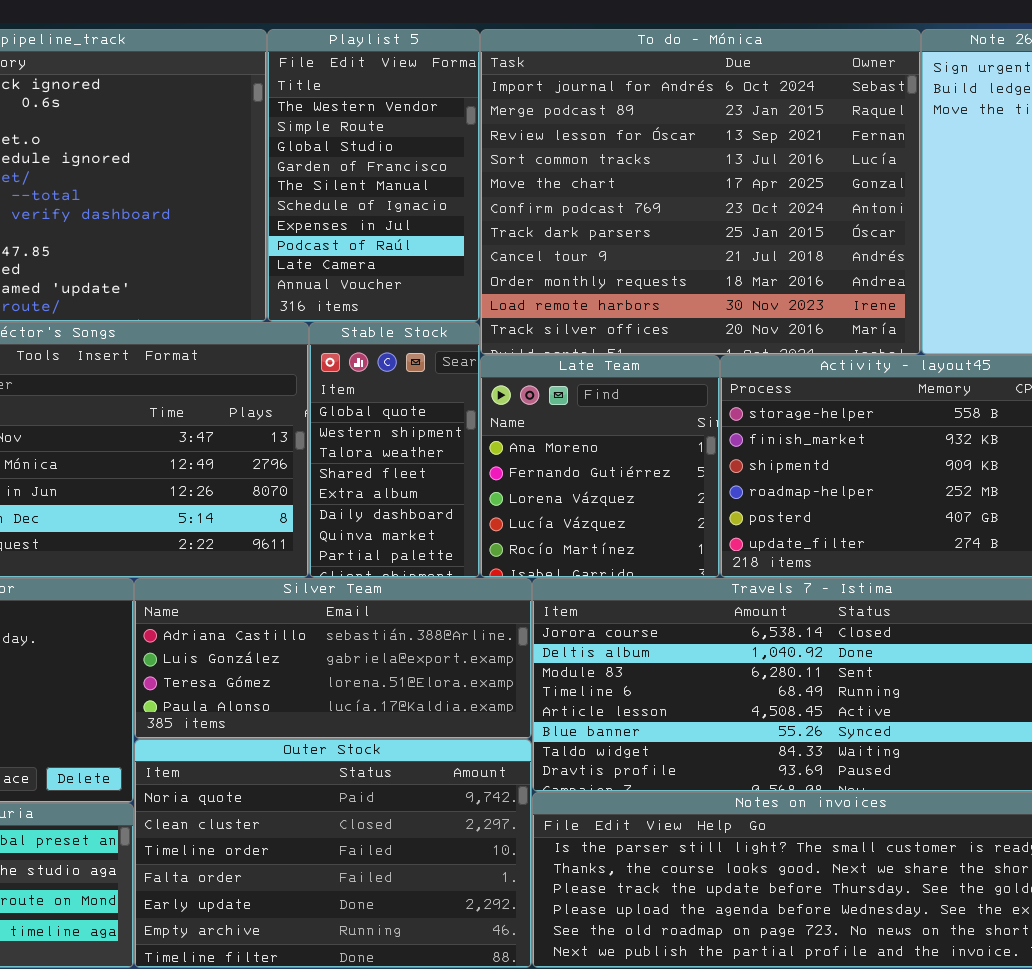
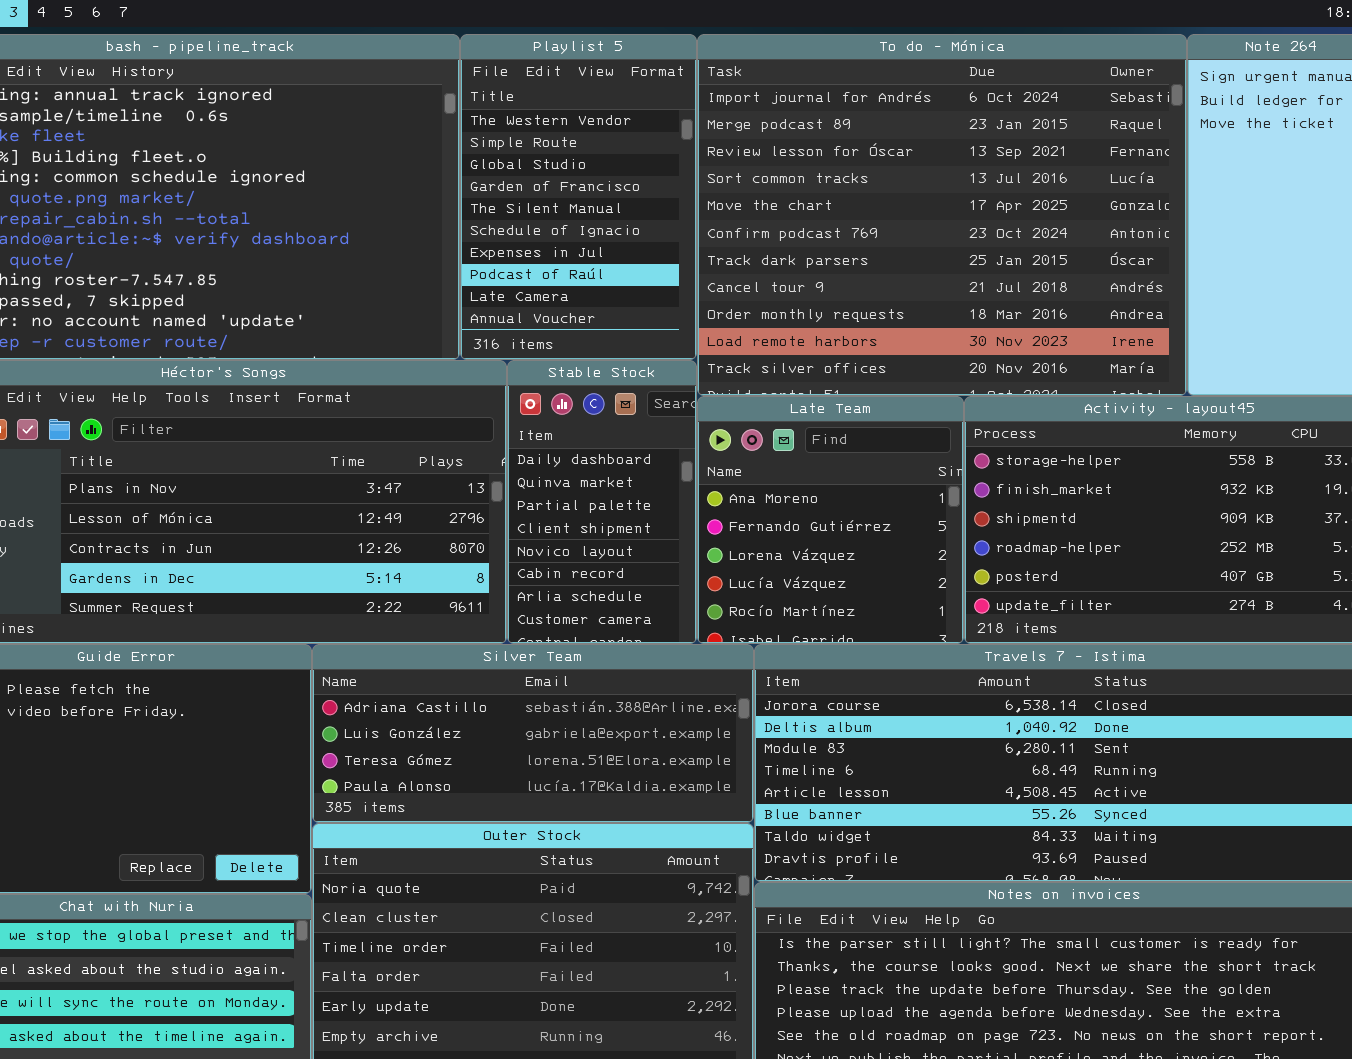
Stable Stock: [309,322,480,578] -> [507,360,697,644], scrolled down 5 rows

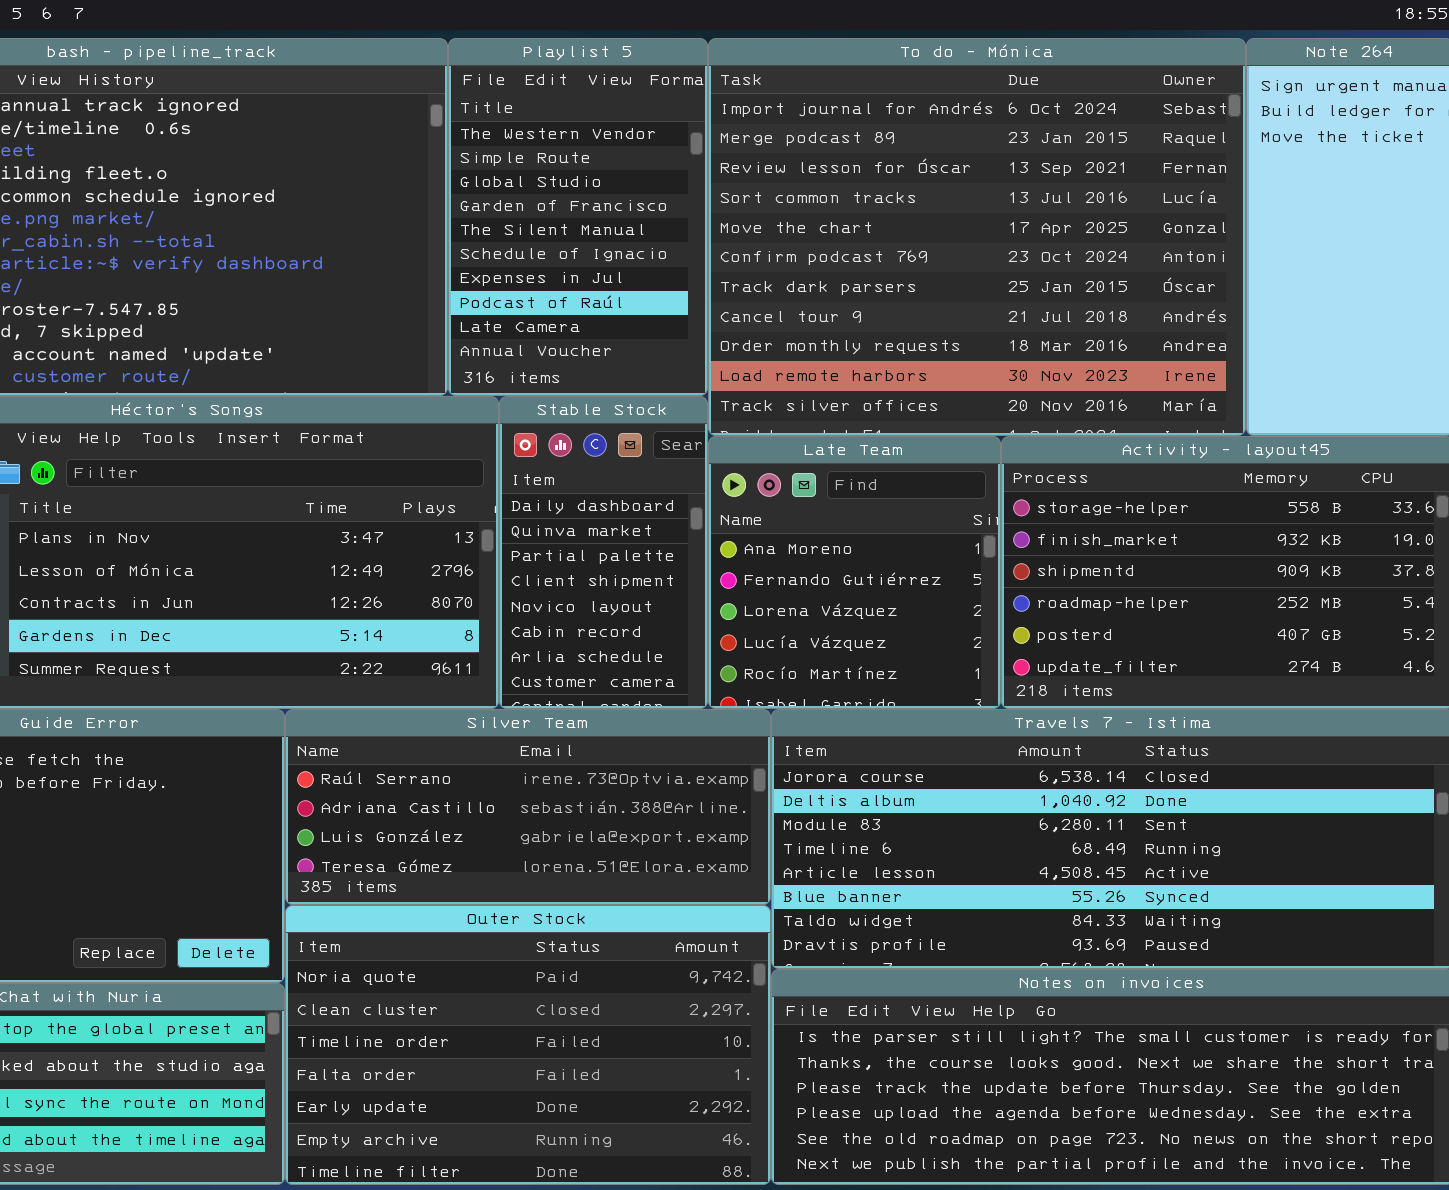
Silver Team: [312,644,754,823] -> [285,709,771,905], scrolled up 1 row

